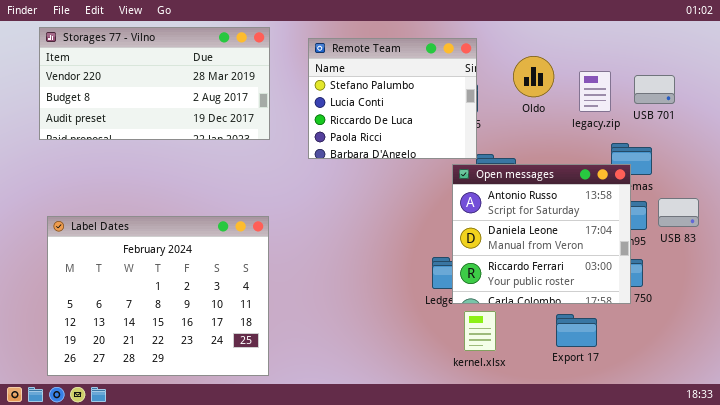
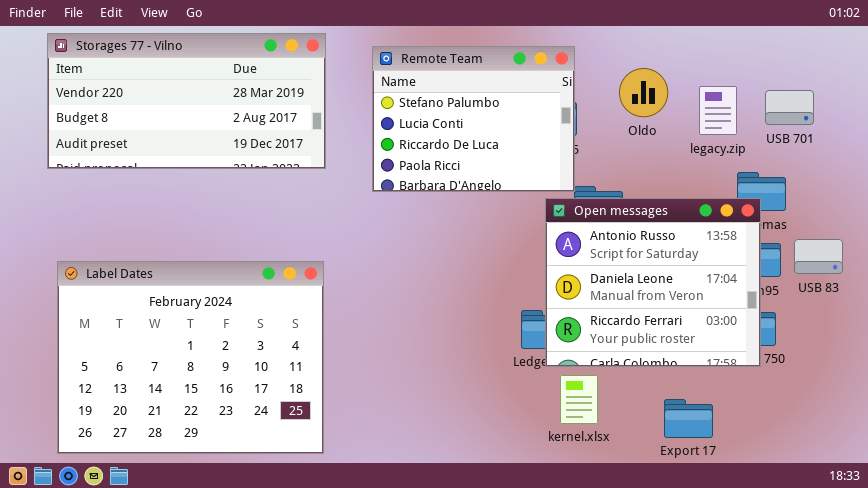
Export 17: [556,314,597,347] -> [664,399,713,438], moved

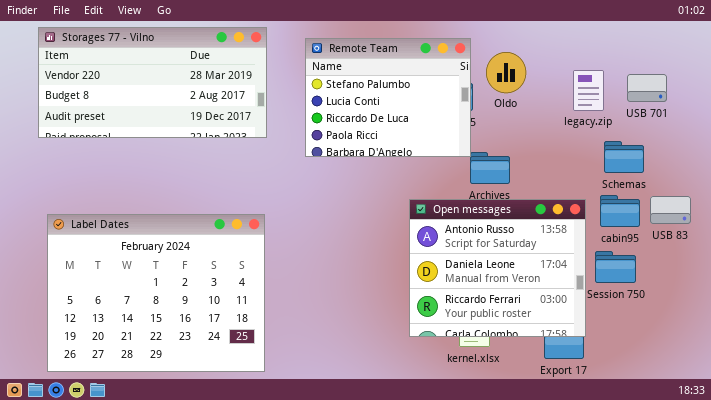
Oldo: [619,68,668,117] -> [486,52,526,93], moved
Open messages: [545,198,761,367] -> [409,199,586,337], moved

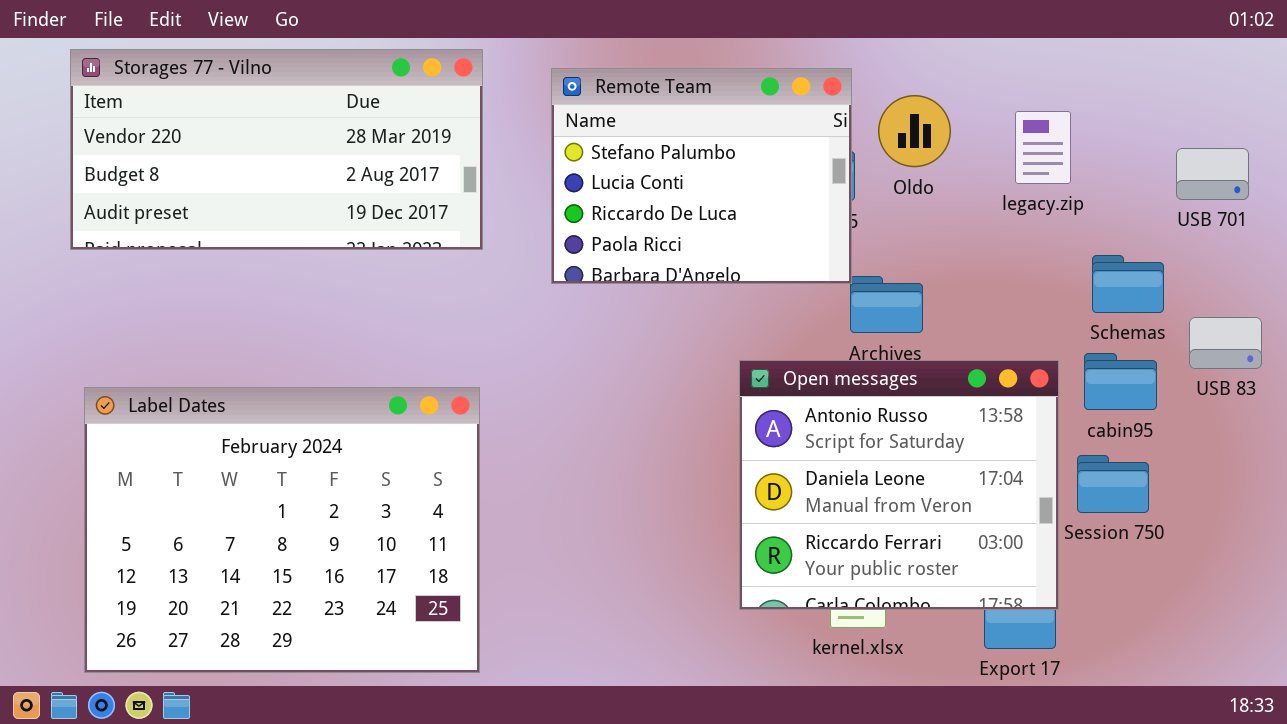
legacy.zip: [573,70,604,111] -> [1015,111,1071,184], moved
USB 701: [627,74,667,102] -> [1176,148,1249,200], moved
USB 83: [650,196,691,224] -> [1189,317,1262,369], moved

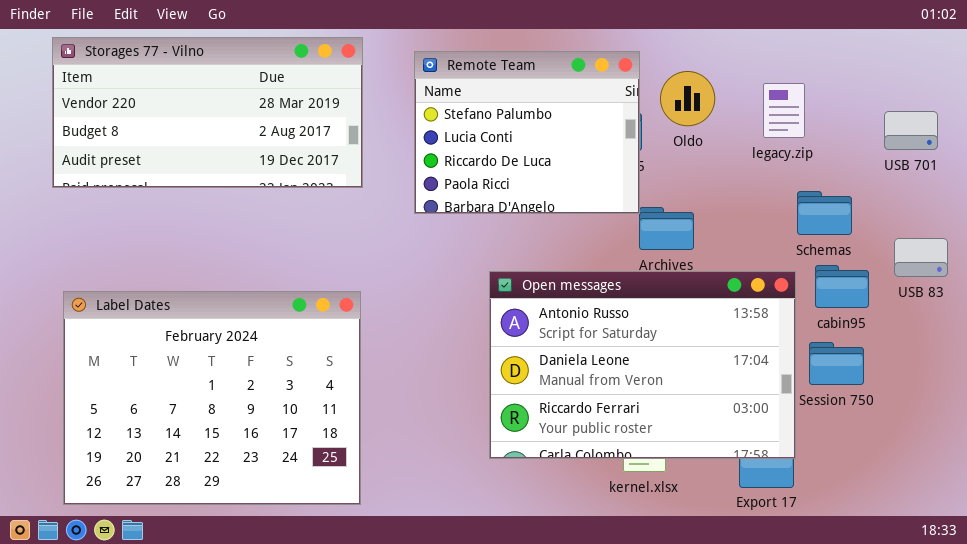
Schemas: [1092,255,1164,313] -> [797,191,852,235], moved
Open messages: [739,360,1059,610] -> [489,271,796,459], resized

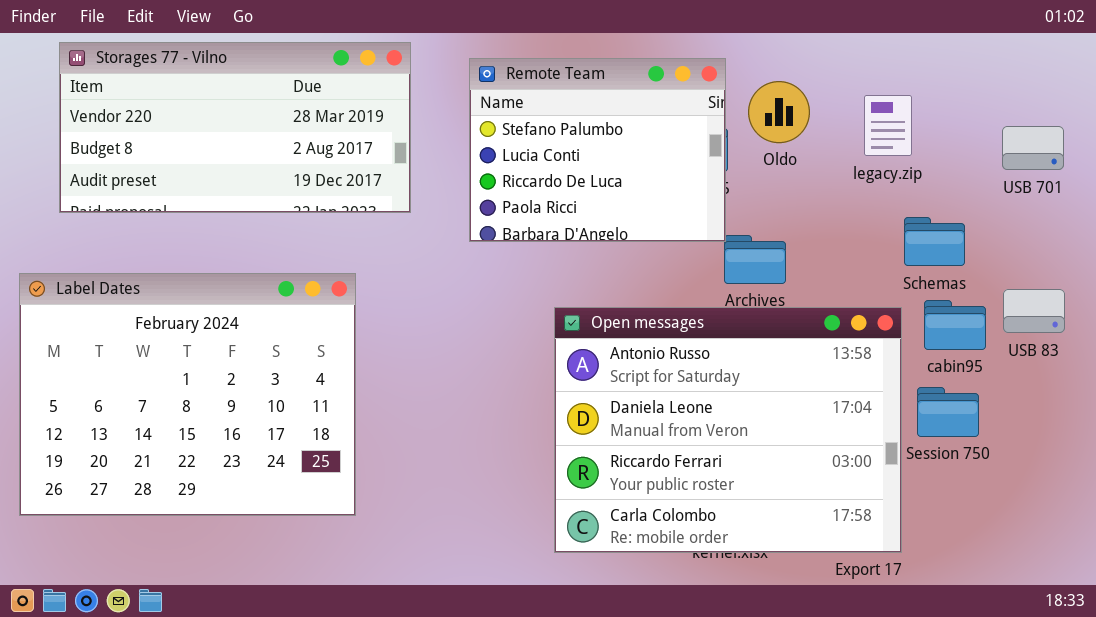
USB 83: [894,238,948,277] -> [1003,289,1065,333], moved
Open messages: [489,271,796,459] -> [554,307,902,553], resized
Label Dates: [63,291,361,505] -> [19,273,356,516], moved

